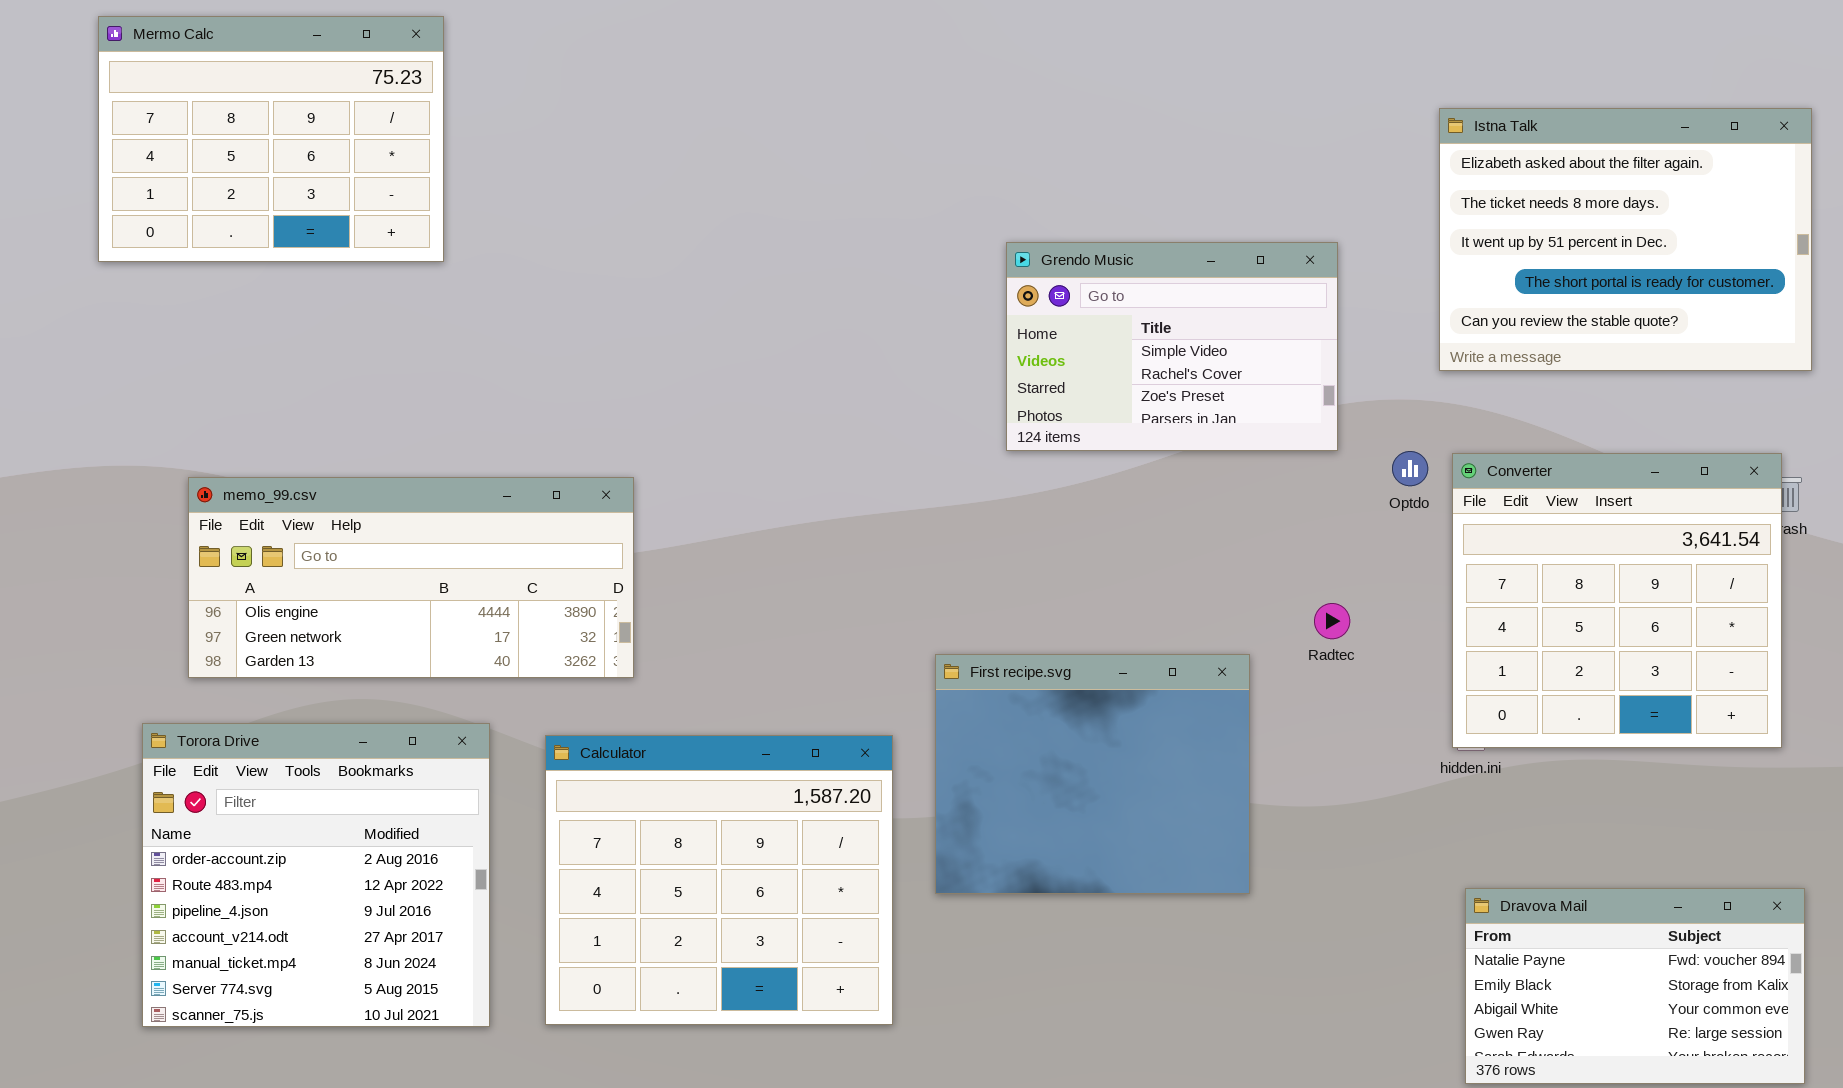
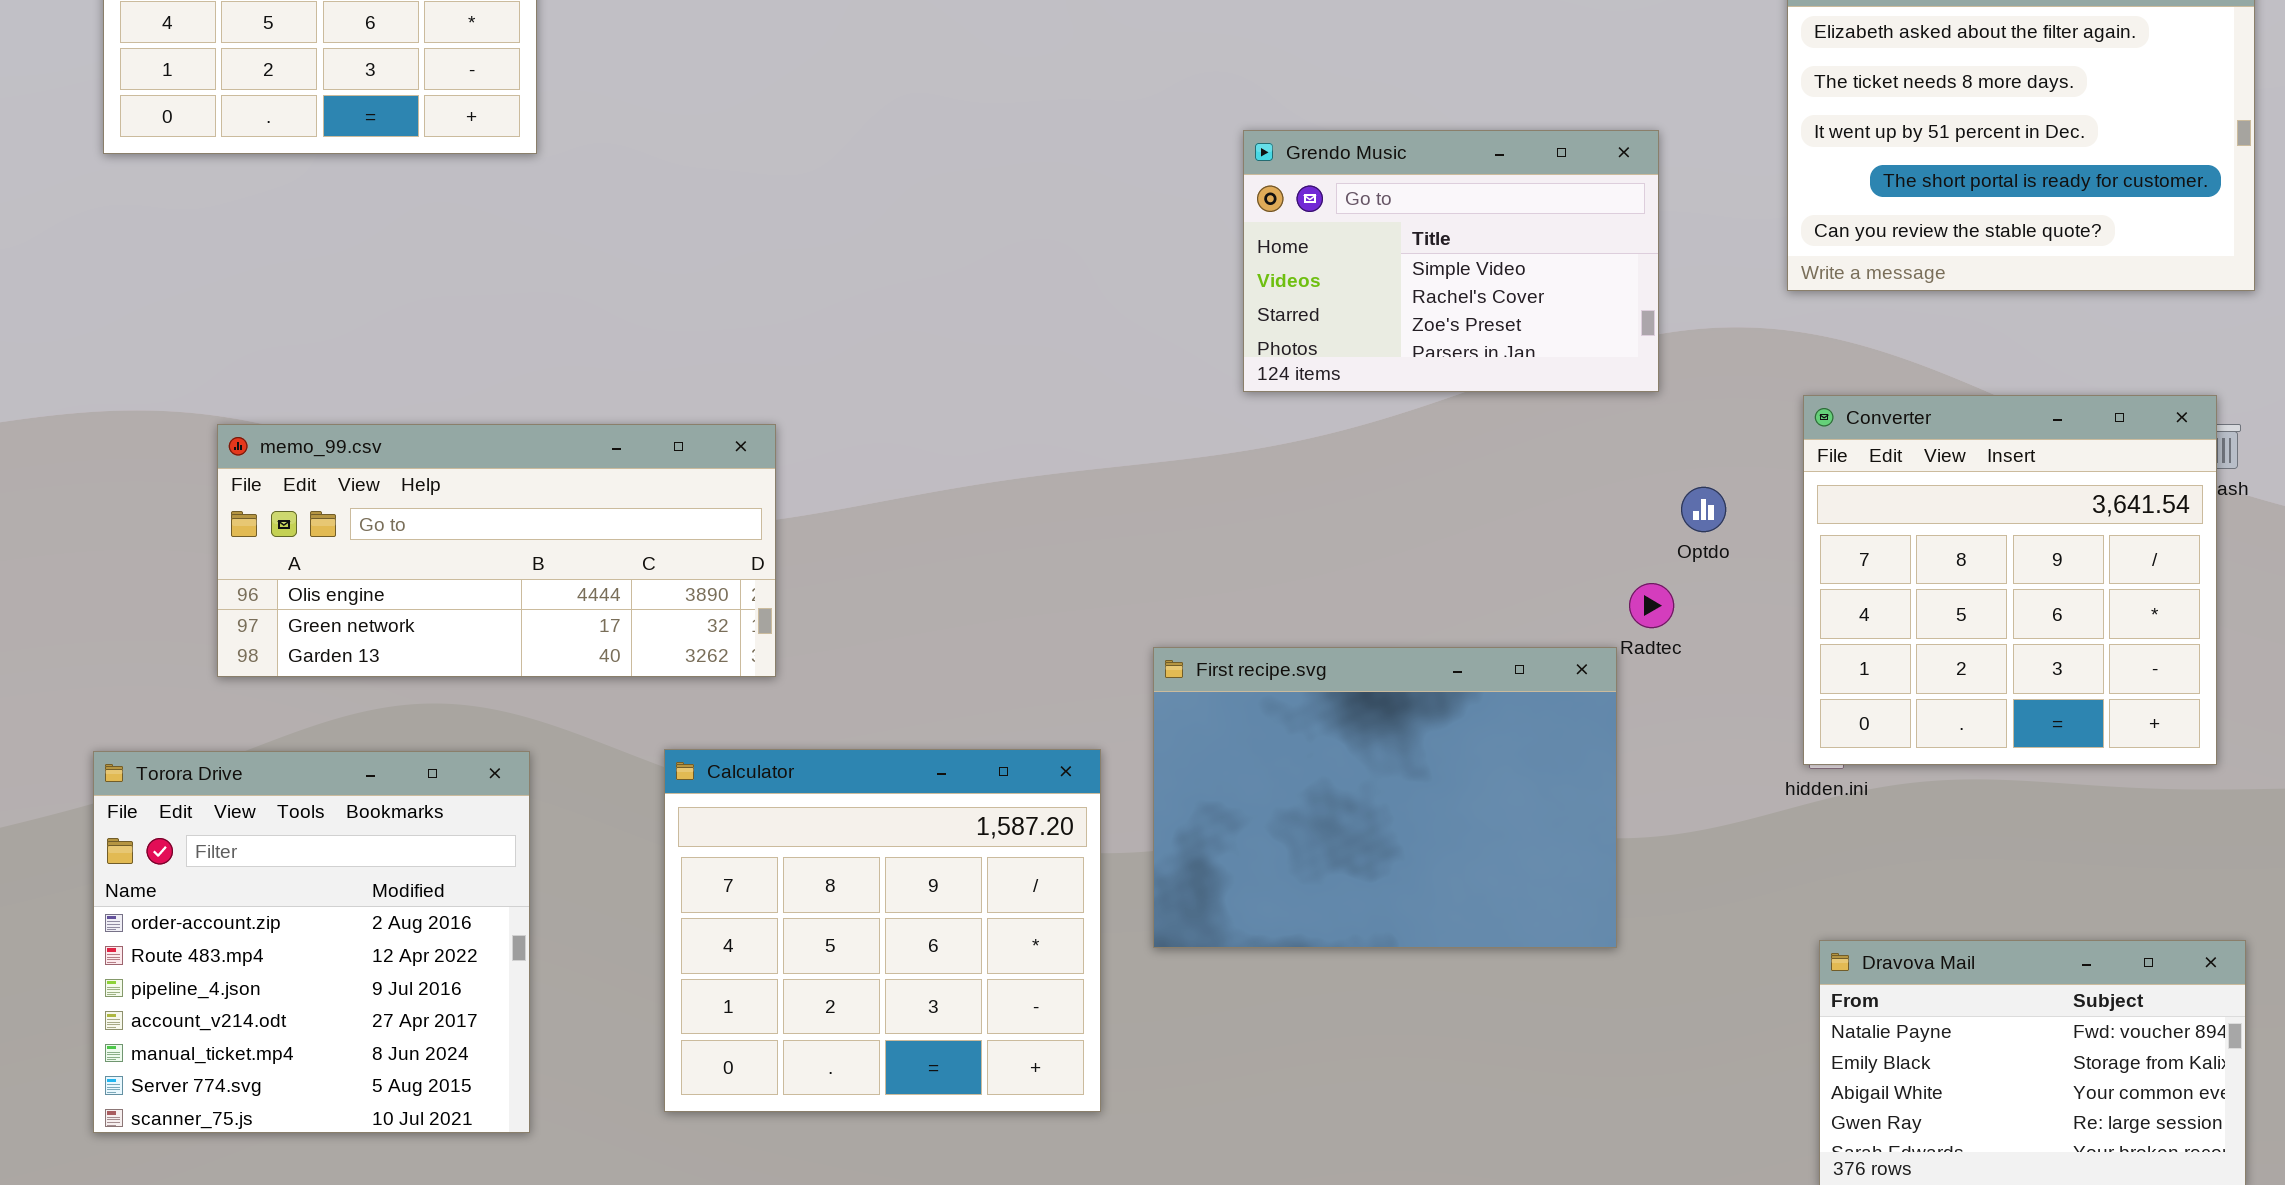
Optdo: [1392,451,1428,486] -> [1681,487,1726,532], moved
First recipe.svg: [935,654,1250,894] -> [1153,647,1617,948], resized
Torora Drive: [142,723,490,1027] -> [93,751,530,1133], moved

